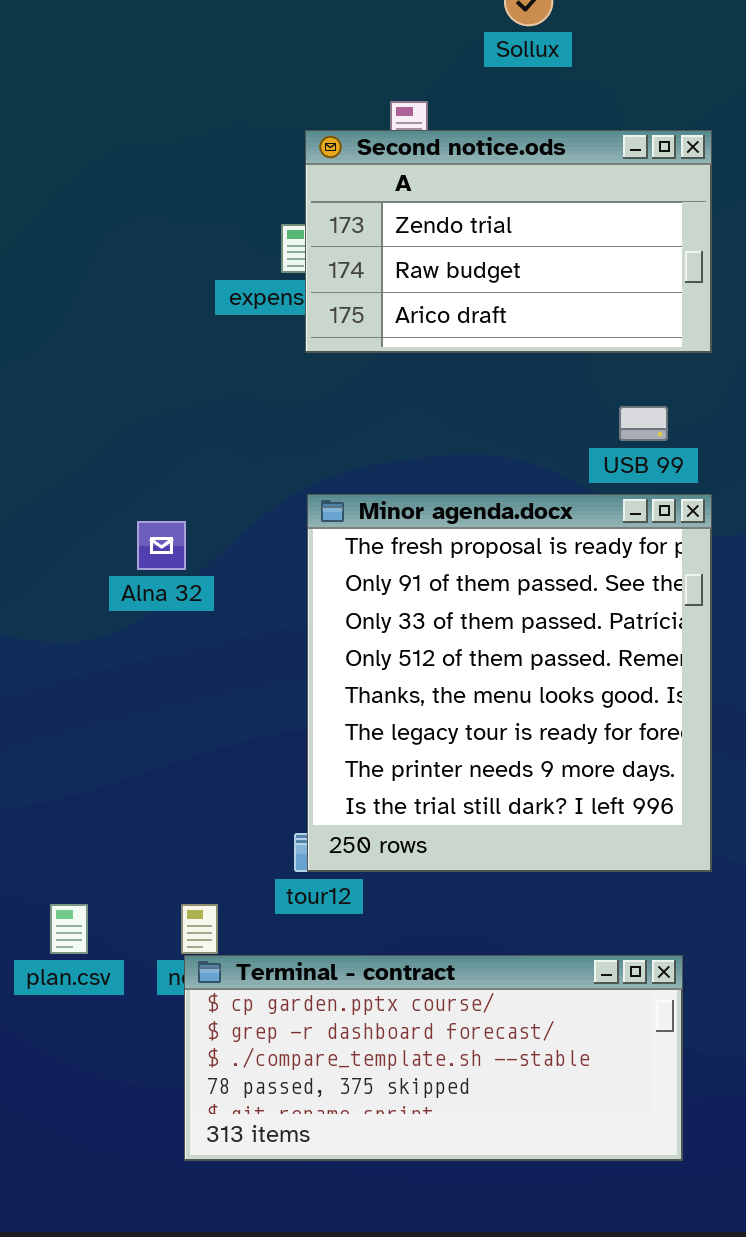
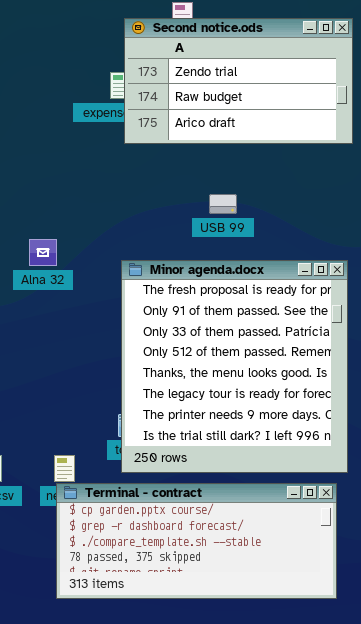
USB 99: [619,406,668,441] -> [209,194,237,214], moved
Minor agenda.docx: [307,494,712,872] -> [121,260,348,473], moved

